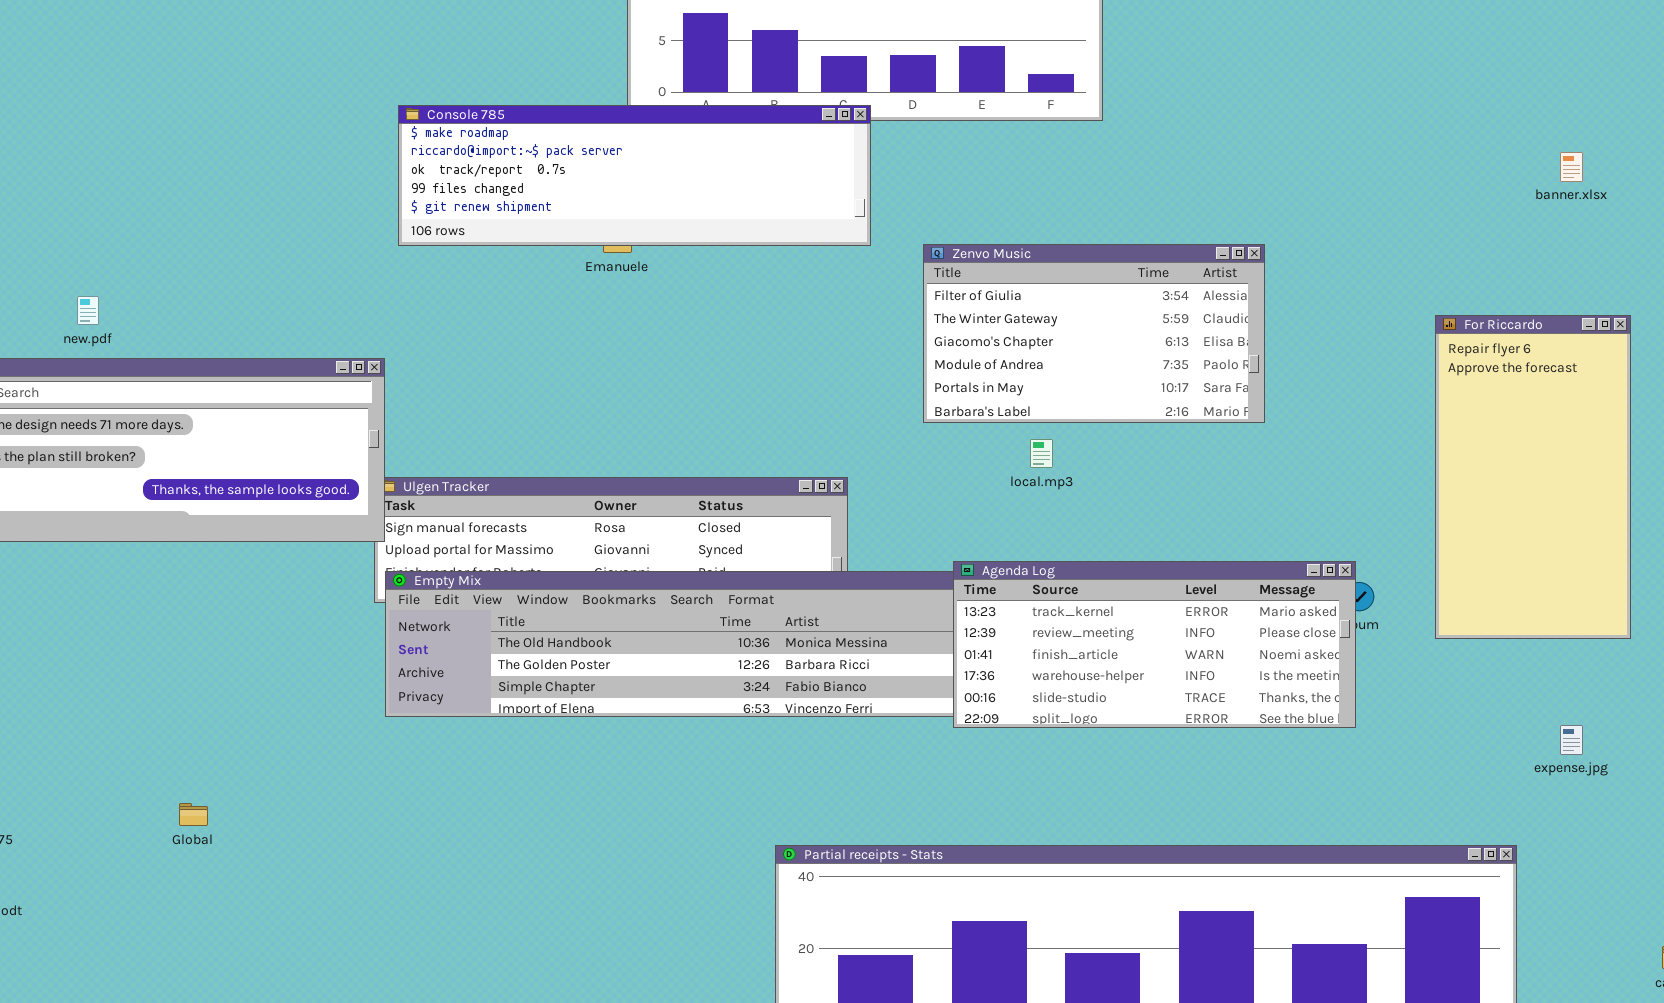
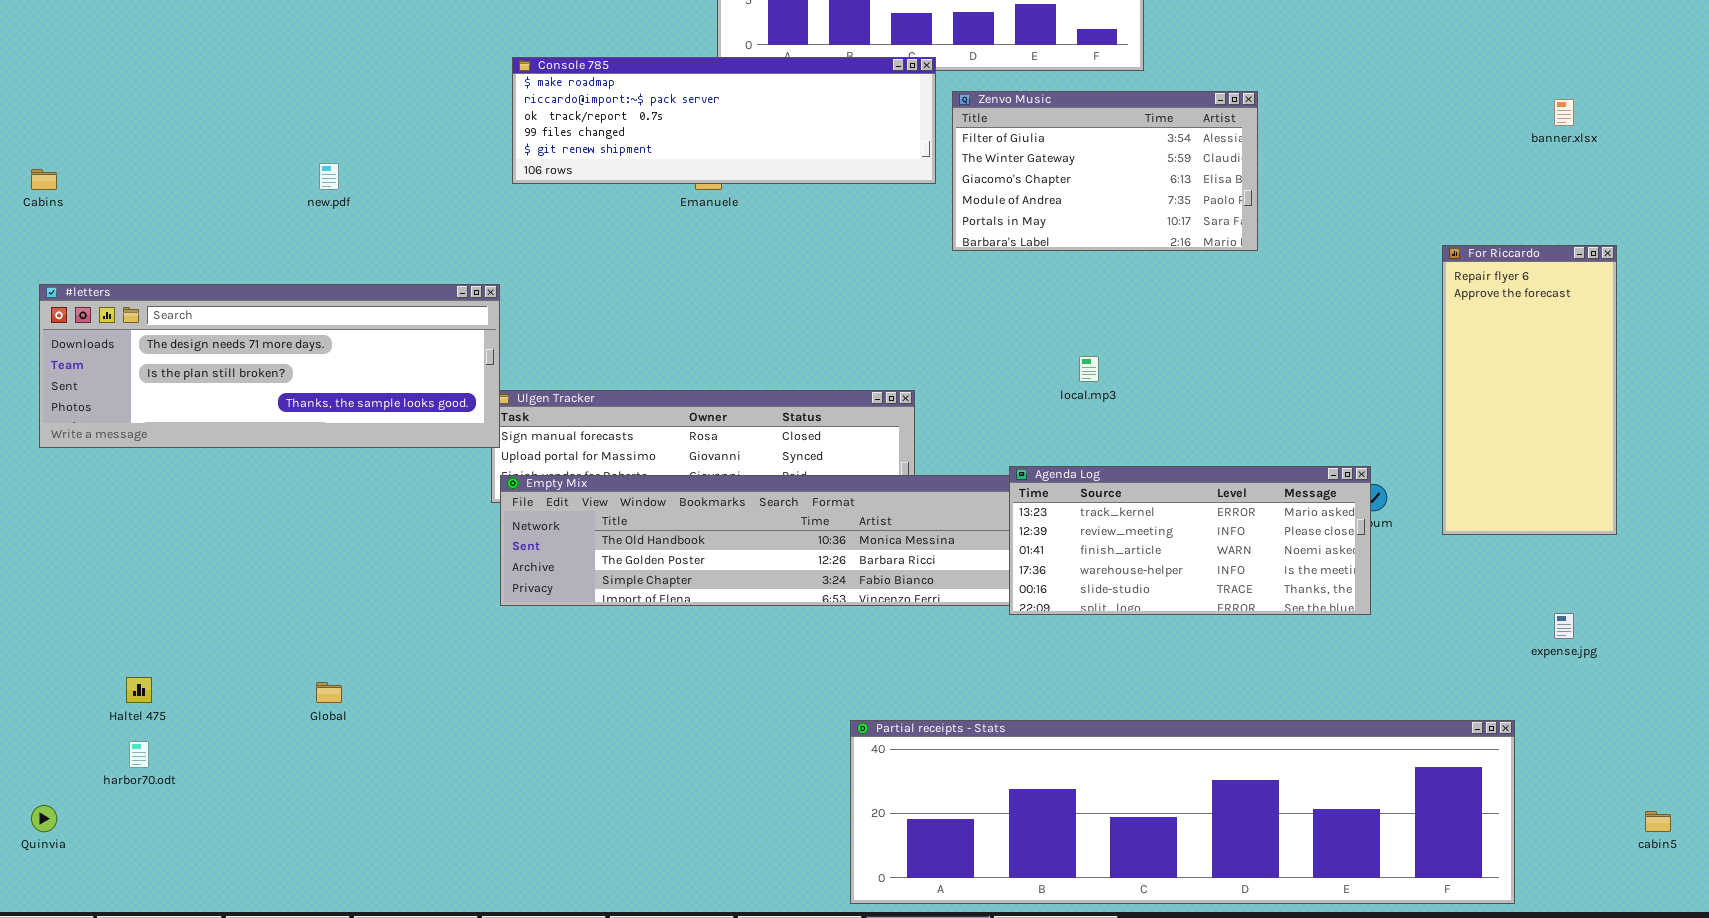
Zenvo Music: [923,244,1265,423] -> [952,91,1258,251], moved
new.pdf: [77,296,99,325] -> [319,163,339,190], moved

